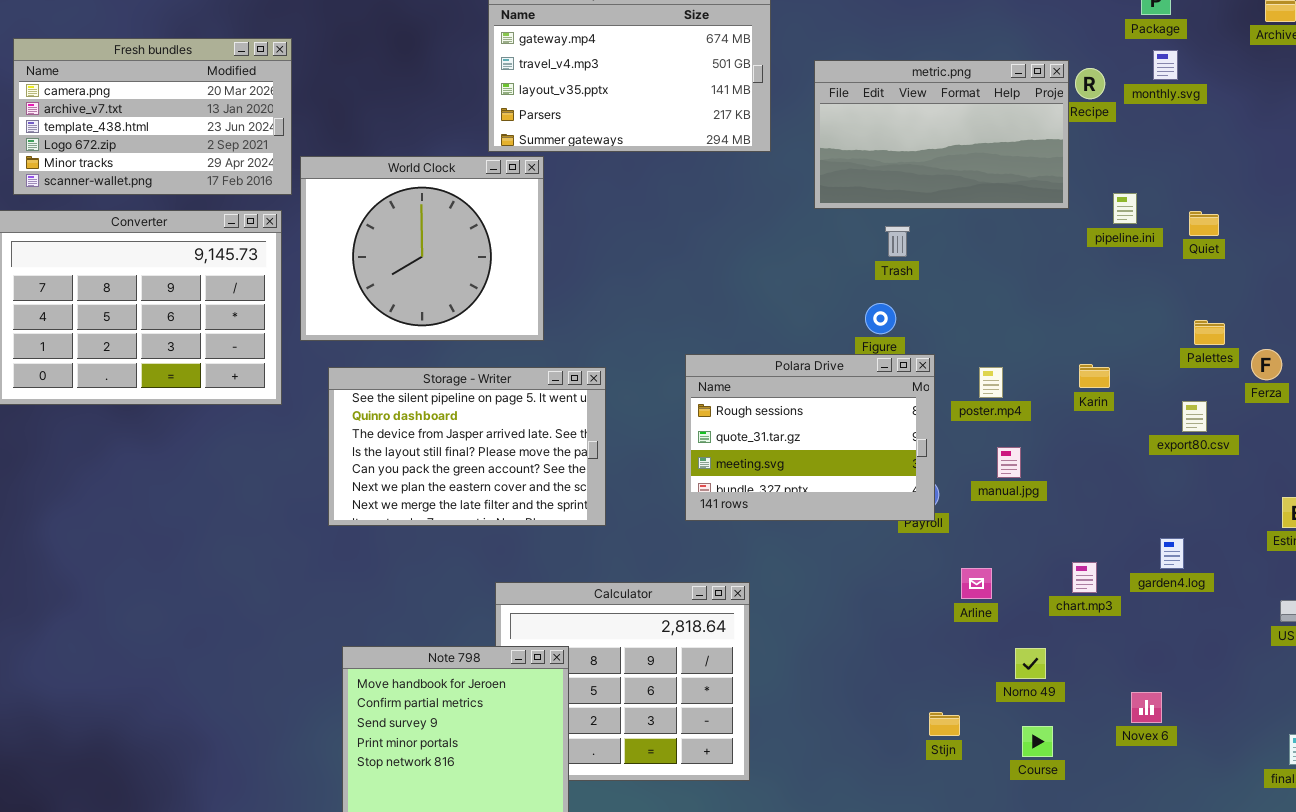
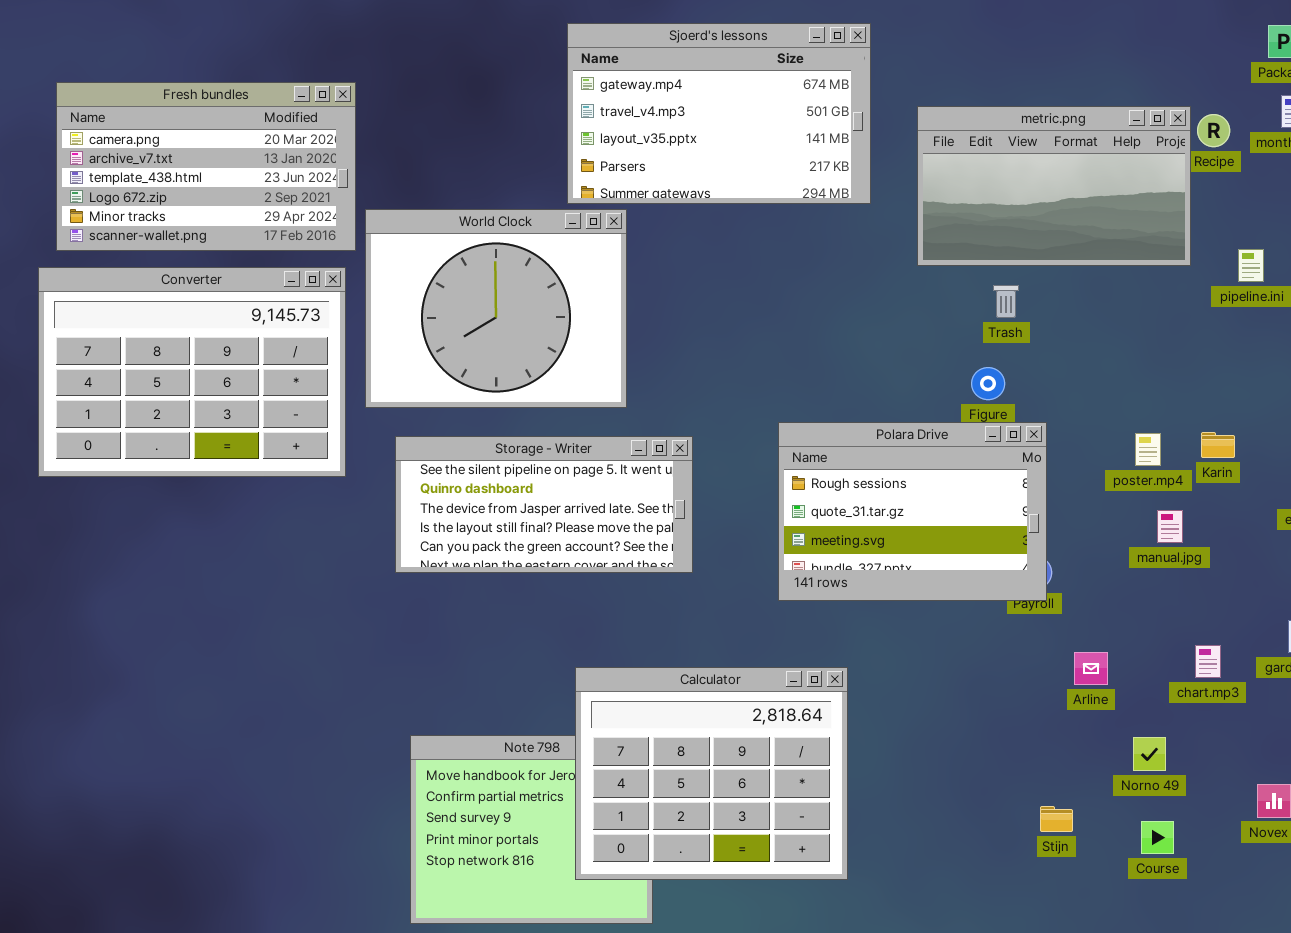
Storage - Writer: [328,367,606,526] -> [395,436,693,573], resized
poster.mp4: [979,367,1003,398] -> [1135,433,1161,466], moved
manual.jpg: [997,447,1021,478] -> [1157,510,1183,543], moved
Calculator: [495,582,750,781] -> [575,667,848,880], raised

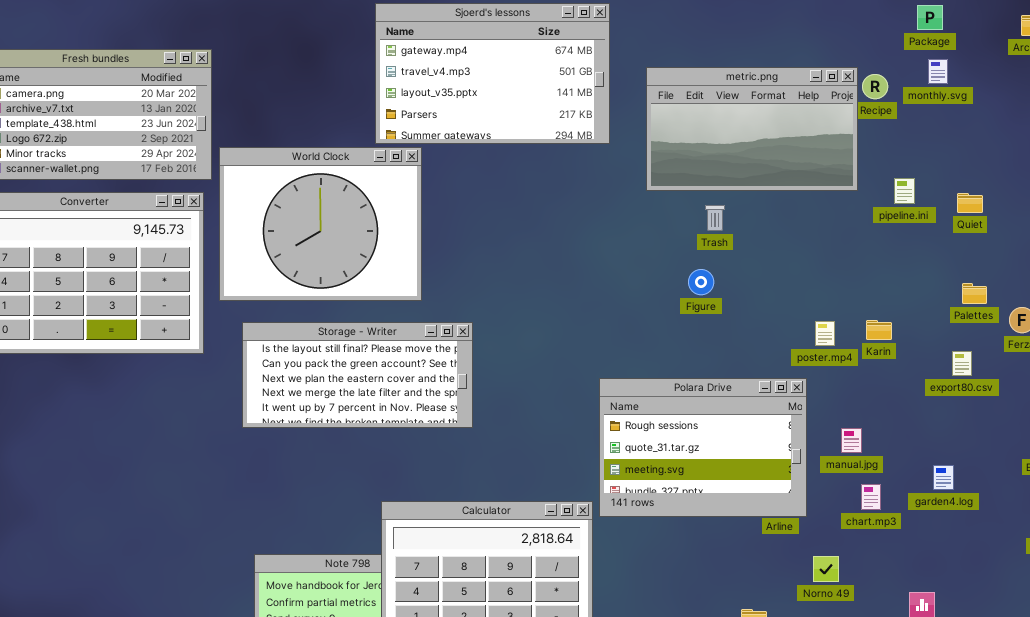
Polara Drive: [778,422,1047,601] -> [599,378,807,517], moved
Storage - Writer: [395,436,693,573] -> [242,322,473,428], scrolled down 3 rows
manual.jpg: [1157,510,1183,543] -> [841,428,862,453], moved

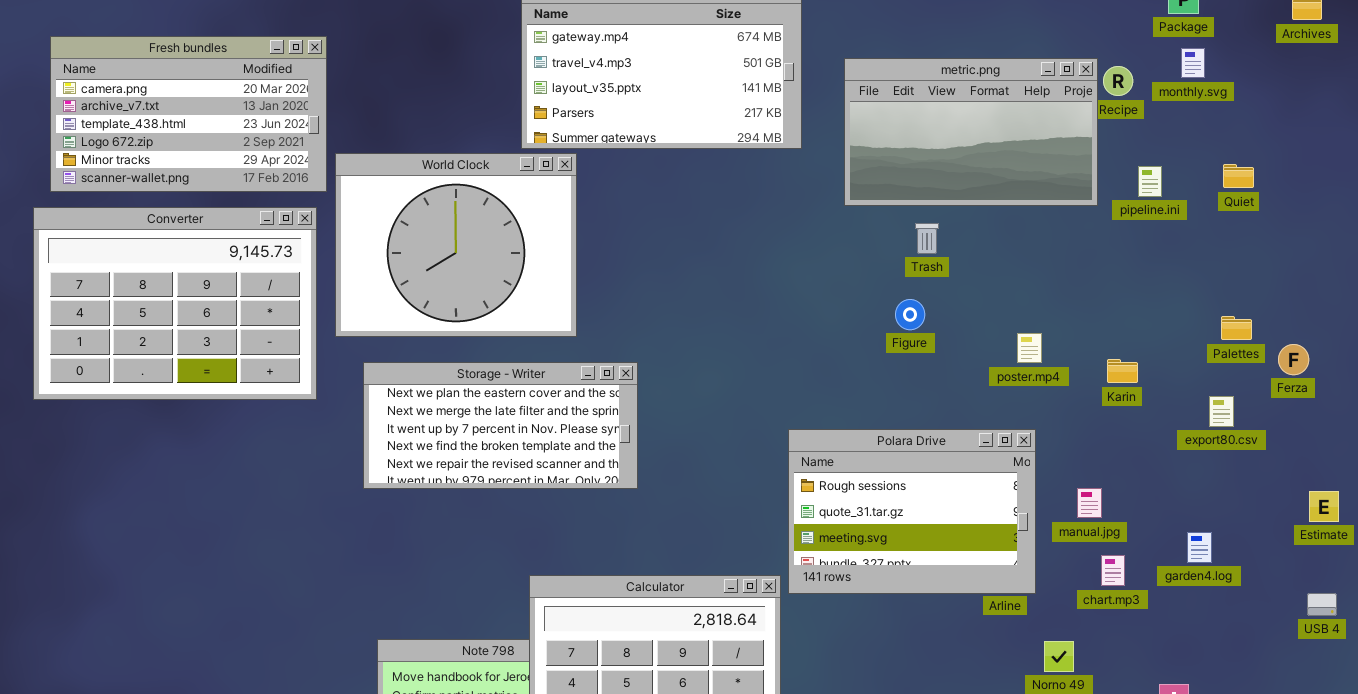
pipeline.ini: [894,178,915,204] -> [1138,166,1162,197], moved
Quiet: [957,193,983,213] -> [1223,164,1254,188], moved
poster.mp4: [815,321,835,346] -> [1017,333,1042,363], moved
Storage - Writer: [242,322,473,428] -> [363,362,638,489], scrolled down 2 rows

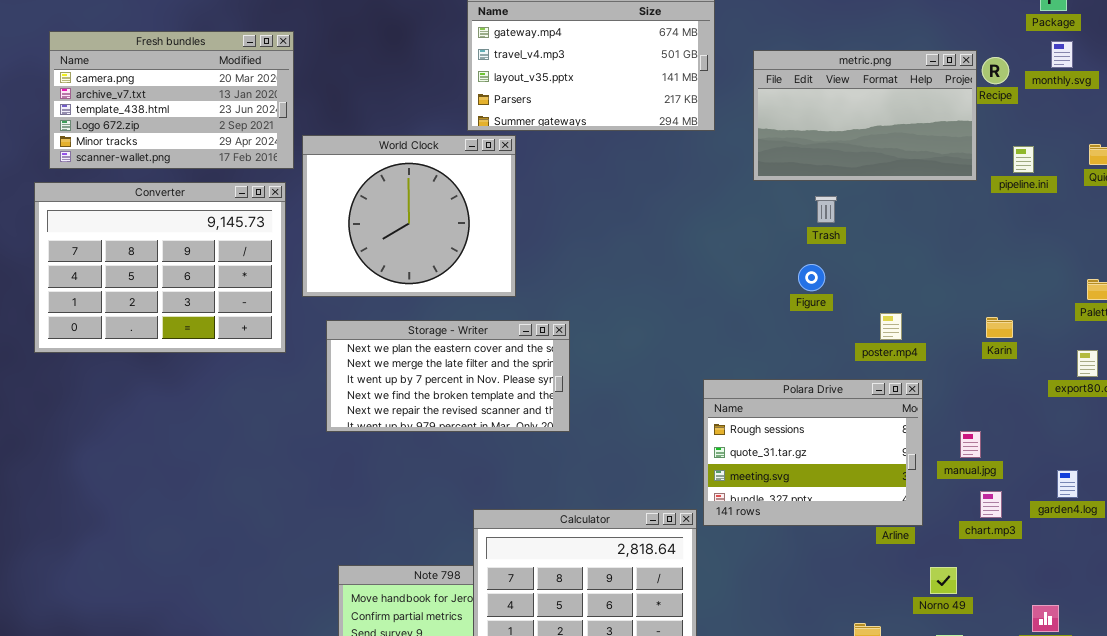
poster.mp4: [1017,333,1042,363] -> [880,313,902,340], moved

